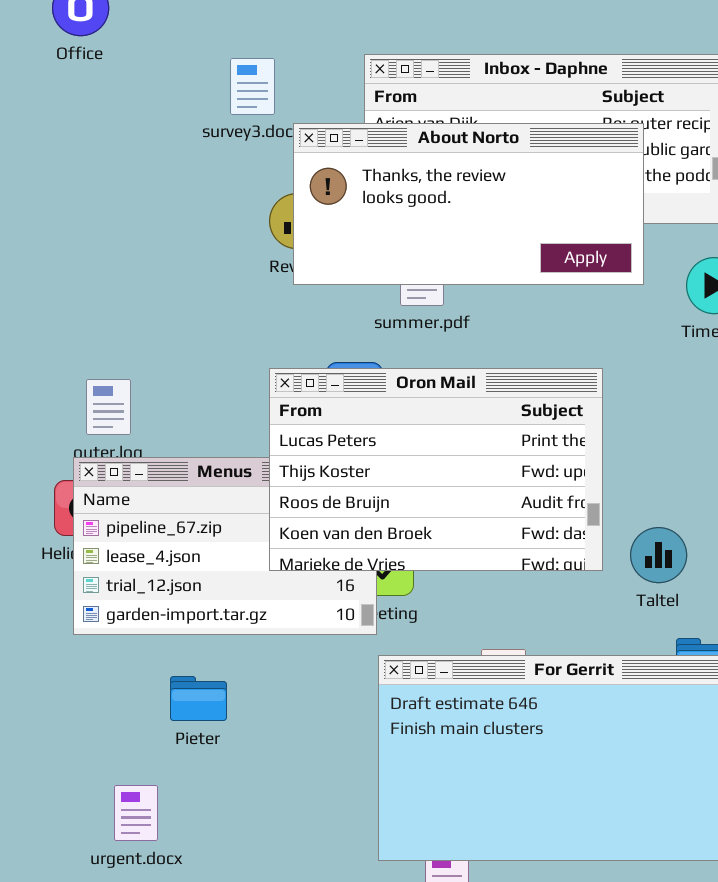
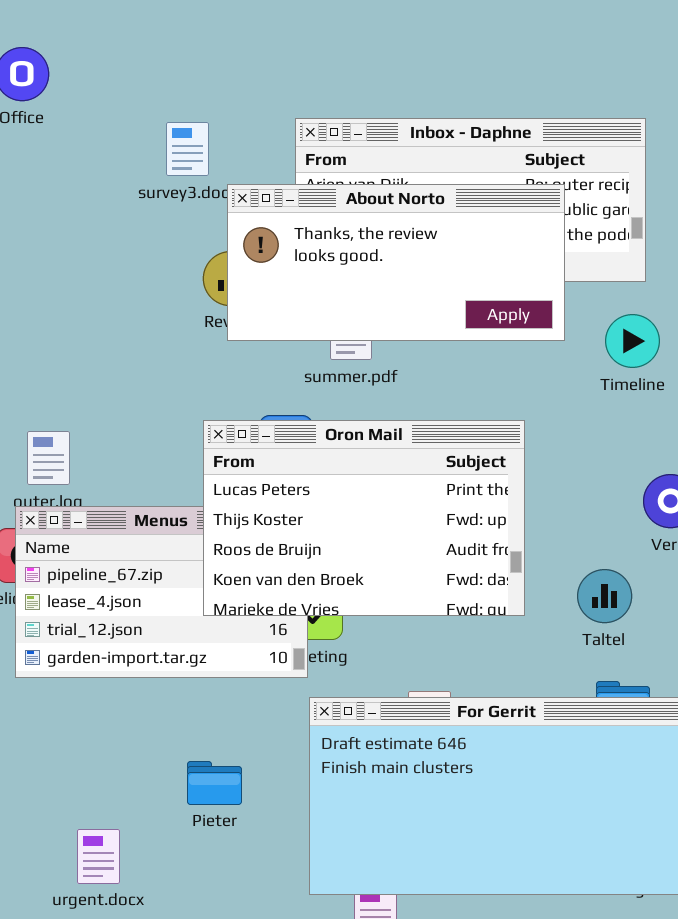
Taltel: [630,527,687,583] -> [577,569,632,623], moved
Pieter: [170,676,227,721] -> [187,761,242,805], moved
urgent.docx: [114,785,158,841] -> [77,829,120,884], moved

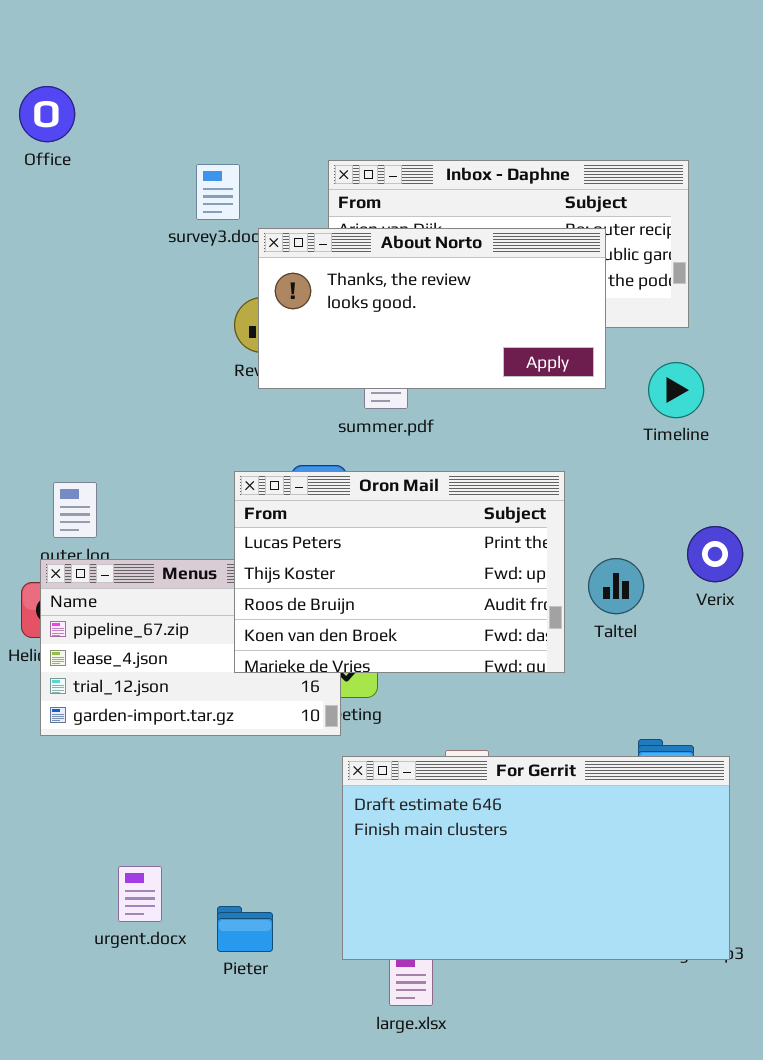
Taltel: [577,569,632,623] -> [588,558,644,614], moved
Pieter: [187,761,242,805] -> [217,906,273,952], moved
urgent.docx: [77,829,120,884] -> [118,866,162,922], moved

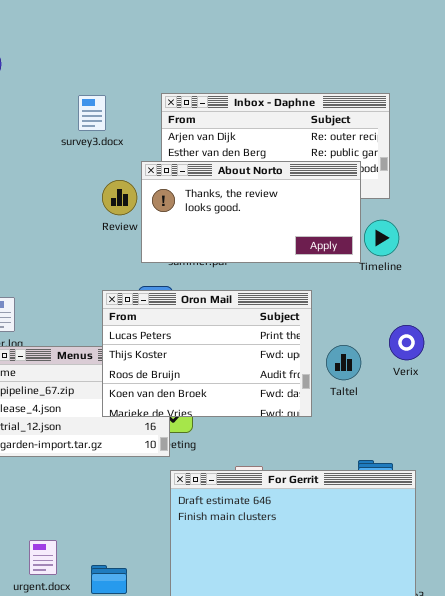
About Norto: [258,228,606,389] -> [141,161,361,263], moved

